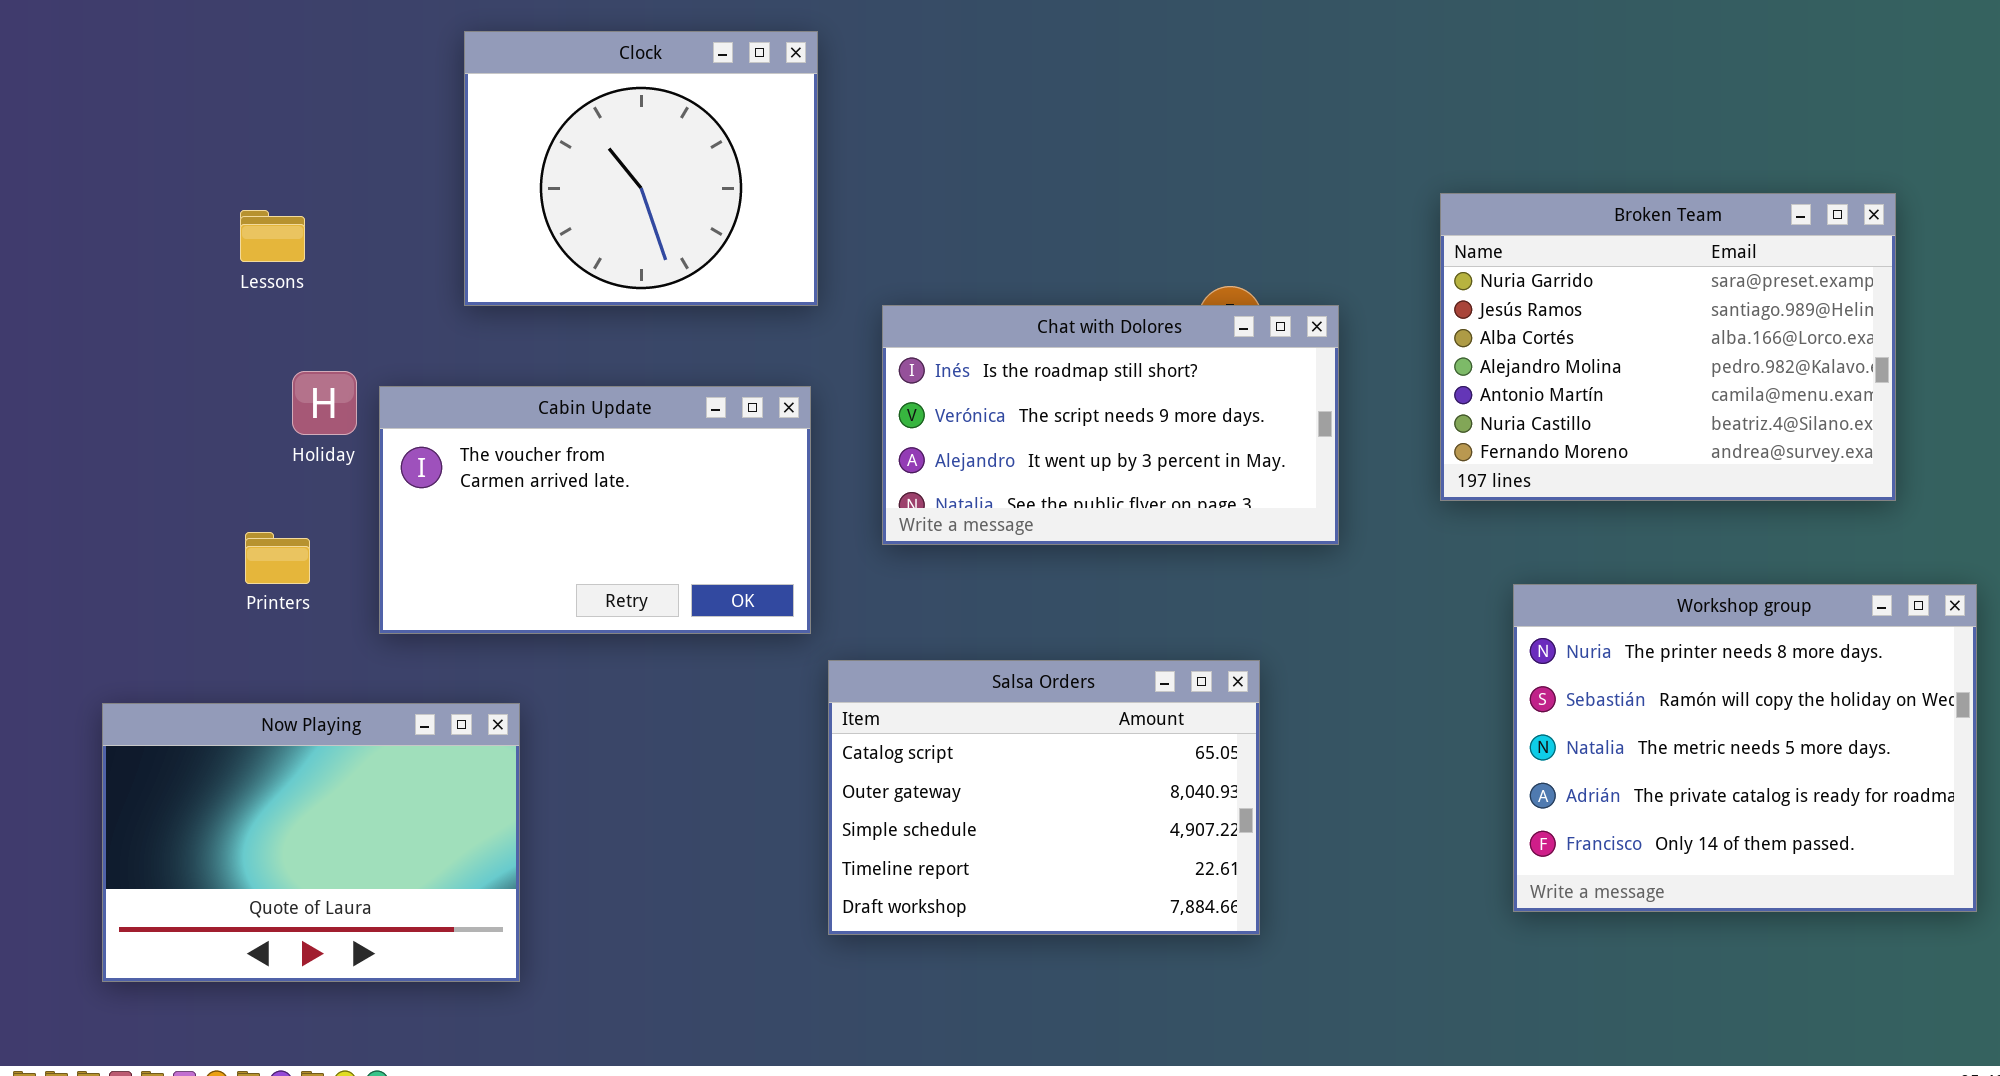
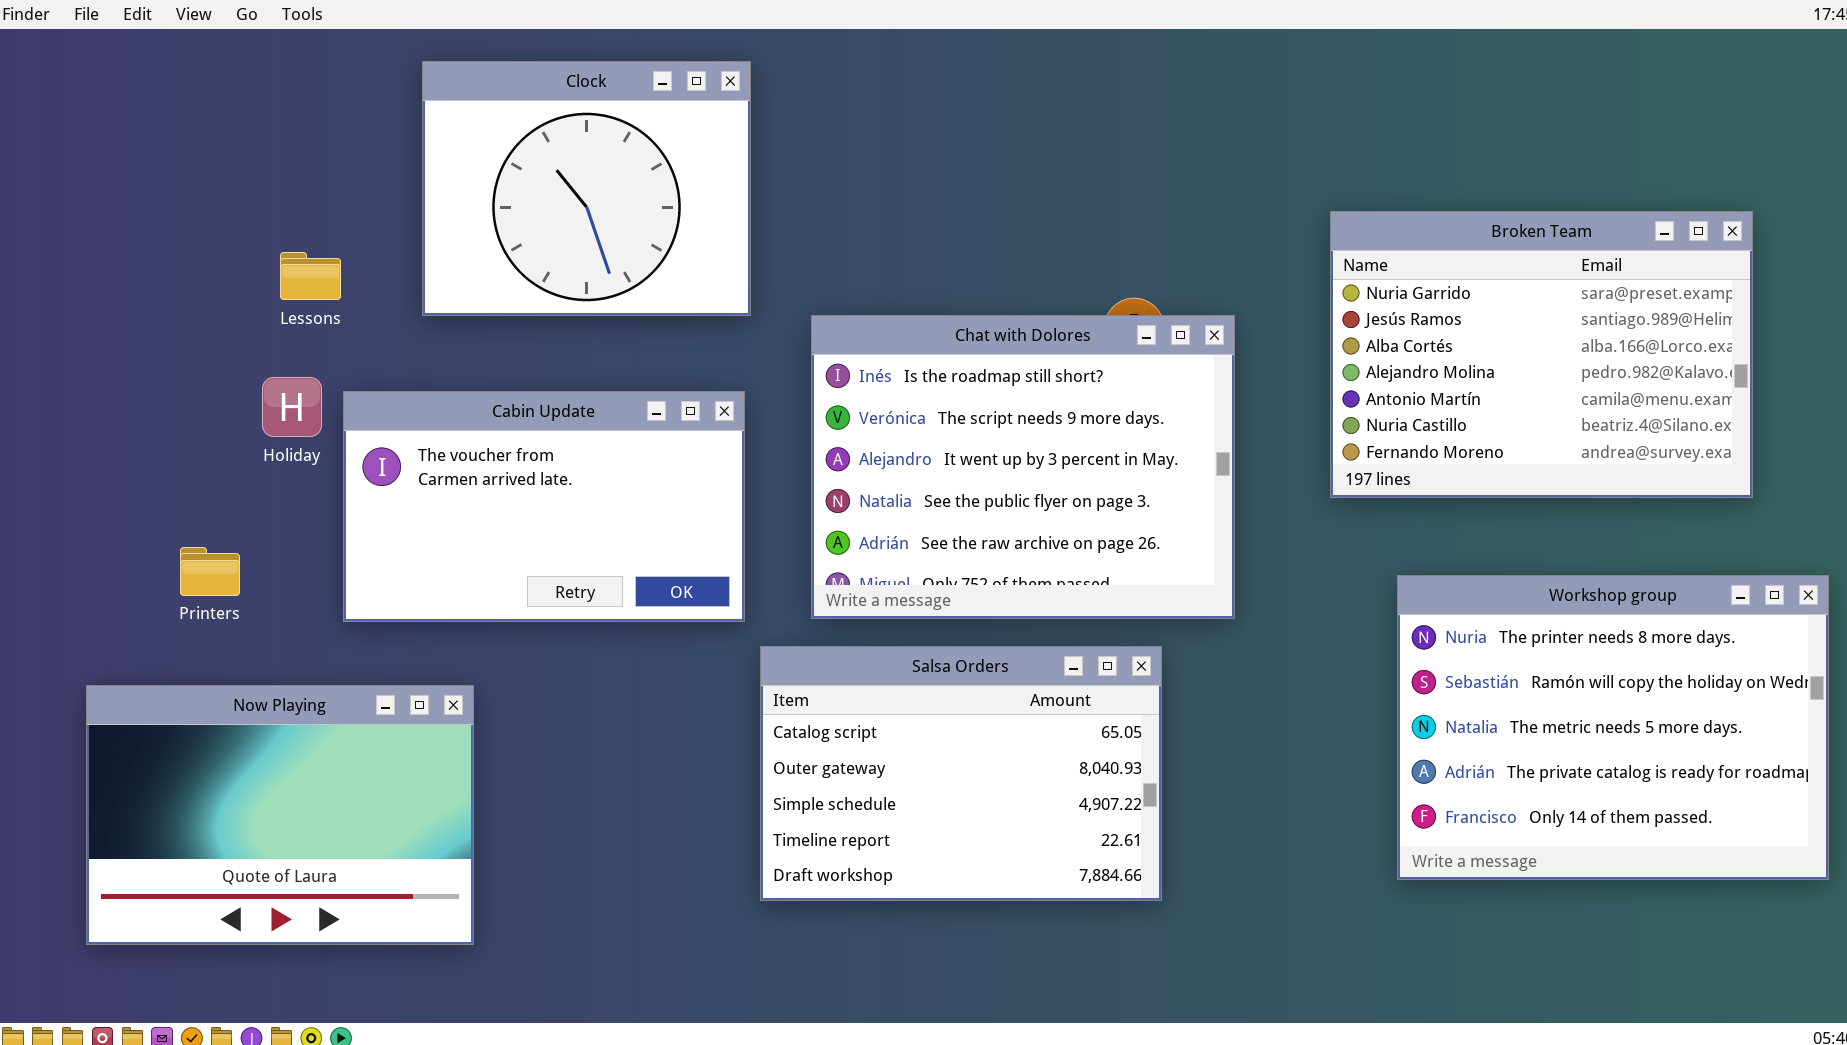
Lessons: [240,210,305,262] -> [280,252,341,300], moved
Chat with Dolores: [882,305,1339,545] -> [811,315,1235,619], resized
Printers: [245,532,310,584] -> [180,547,240,596], moved

